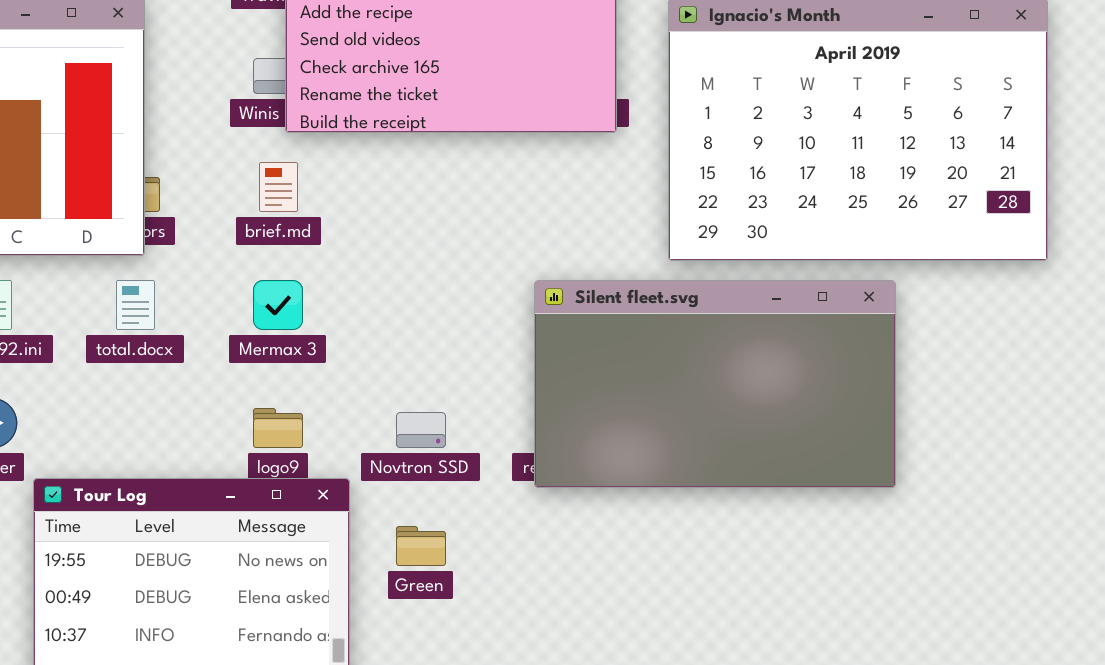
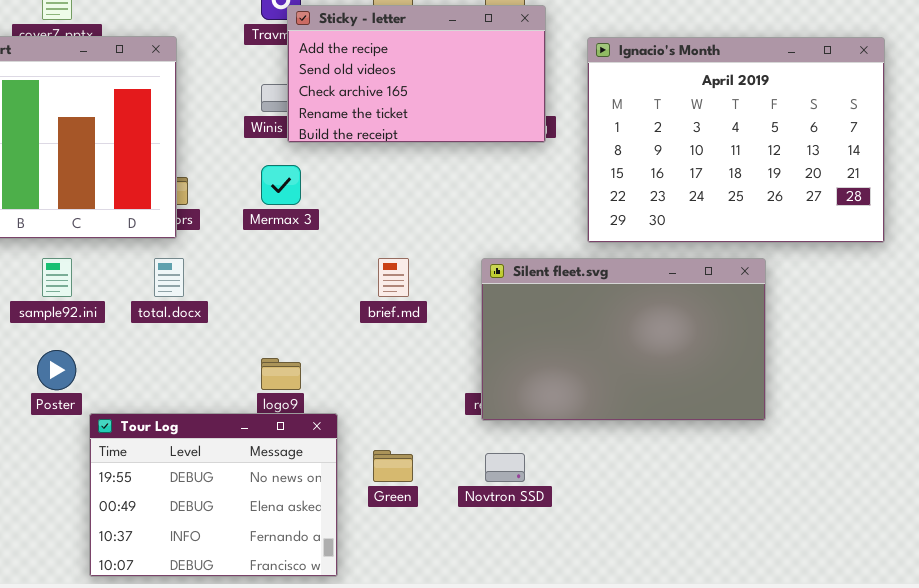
brief.md: [259,162,298,212] -> [378,258,409,297], moved
Mermax 3: [253,280,303,330] -> [261,165,301,205], moved
Novtron SSD: [396,412,446,448] -> [485,453,525,482], moved

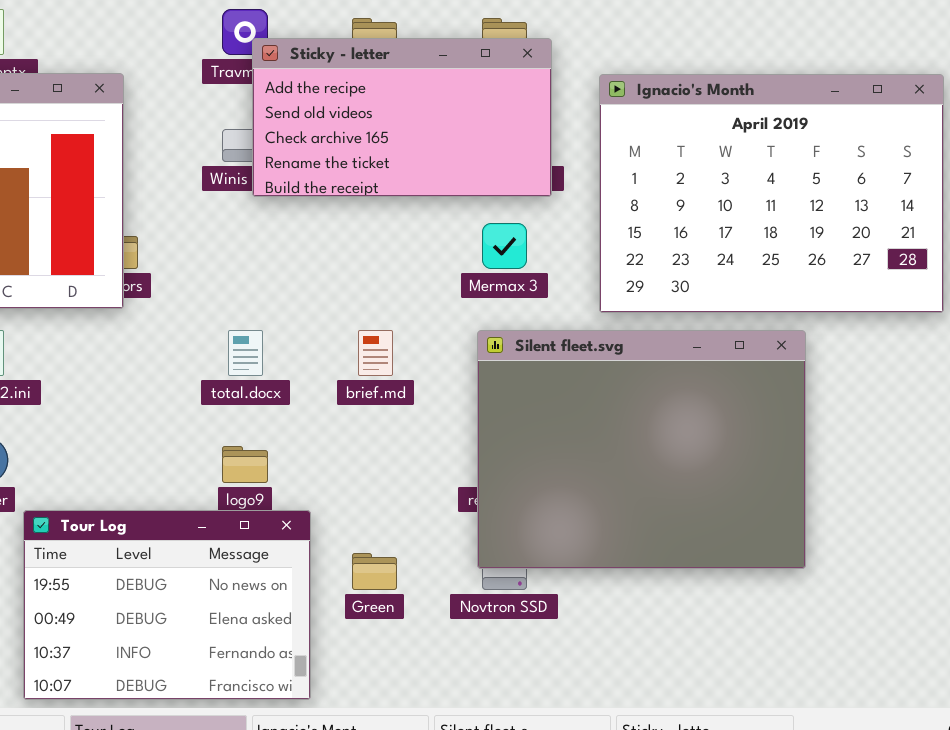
Mermax 3: [261,165,301,205] -> [482,223,527,269], moved
total.docx: [154,258,184,297] -> [228,330,263,376], moved
Silent fleet.svg: [481,258,766,421] -> [477,330,806,569], resized

